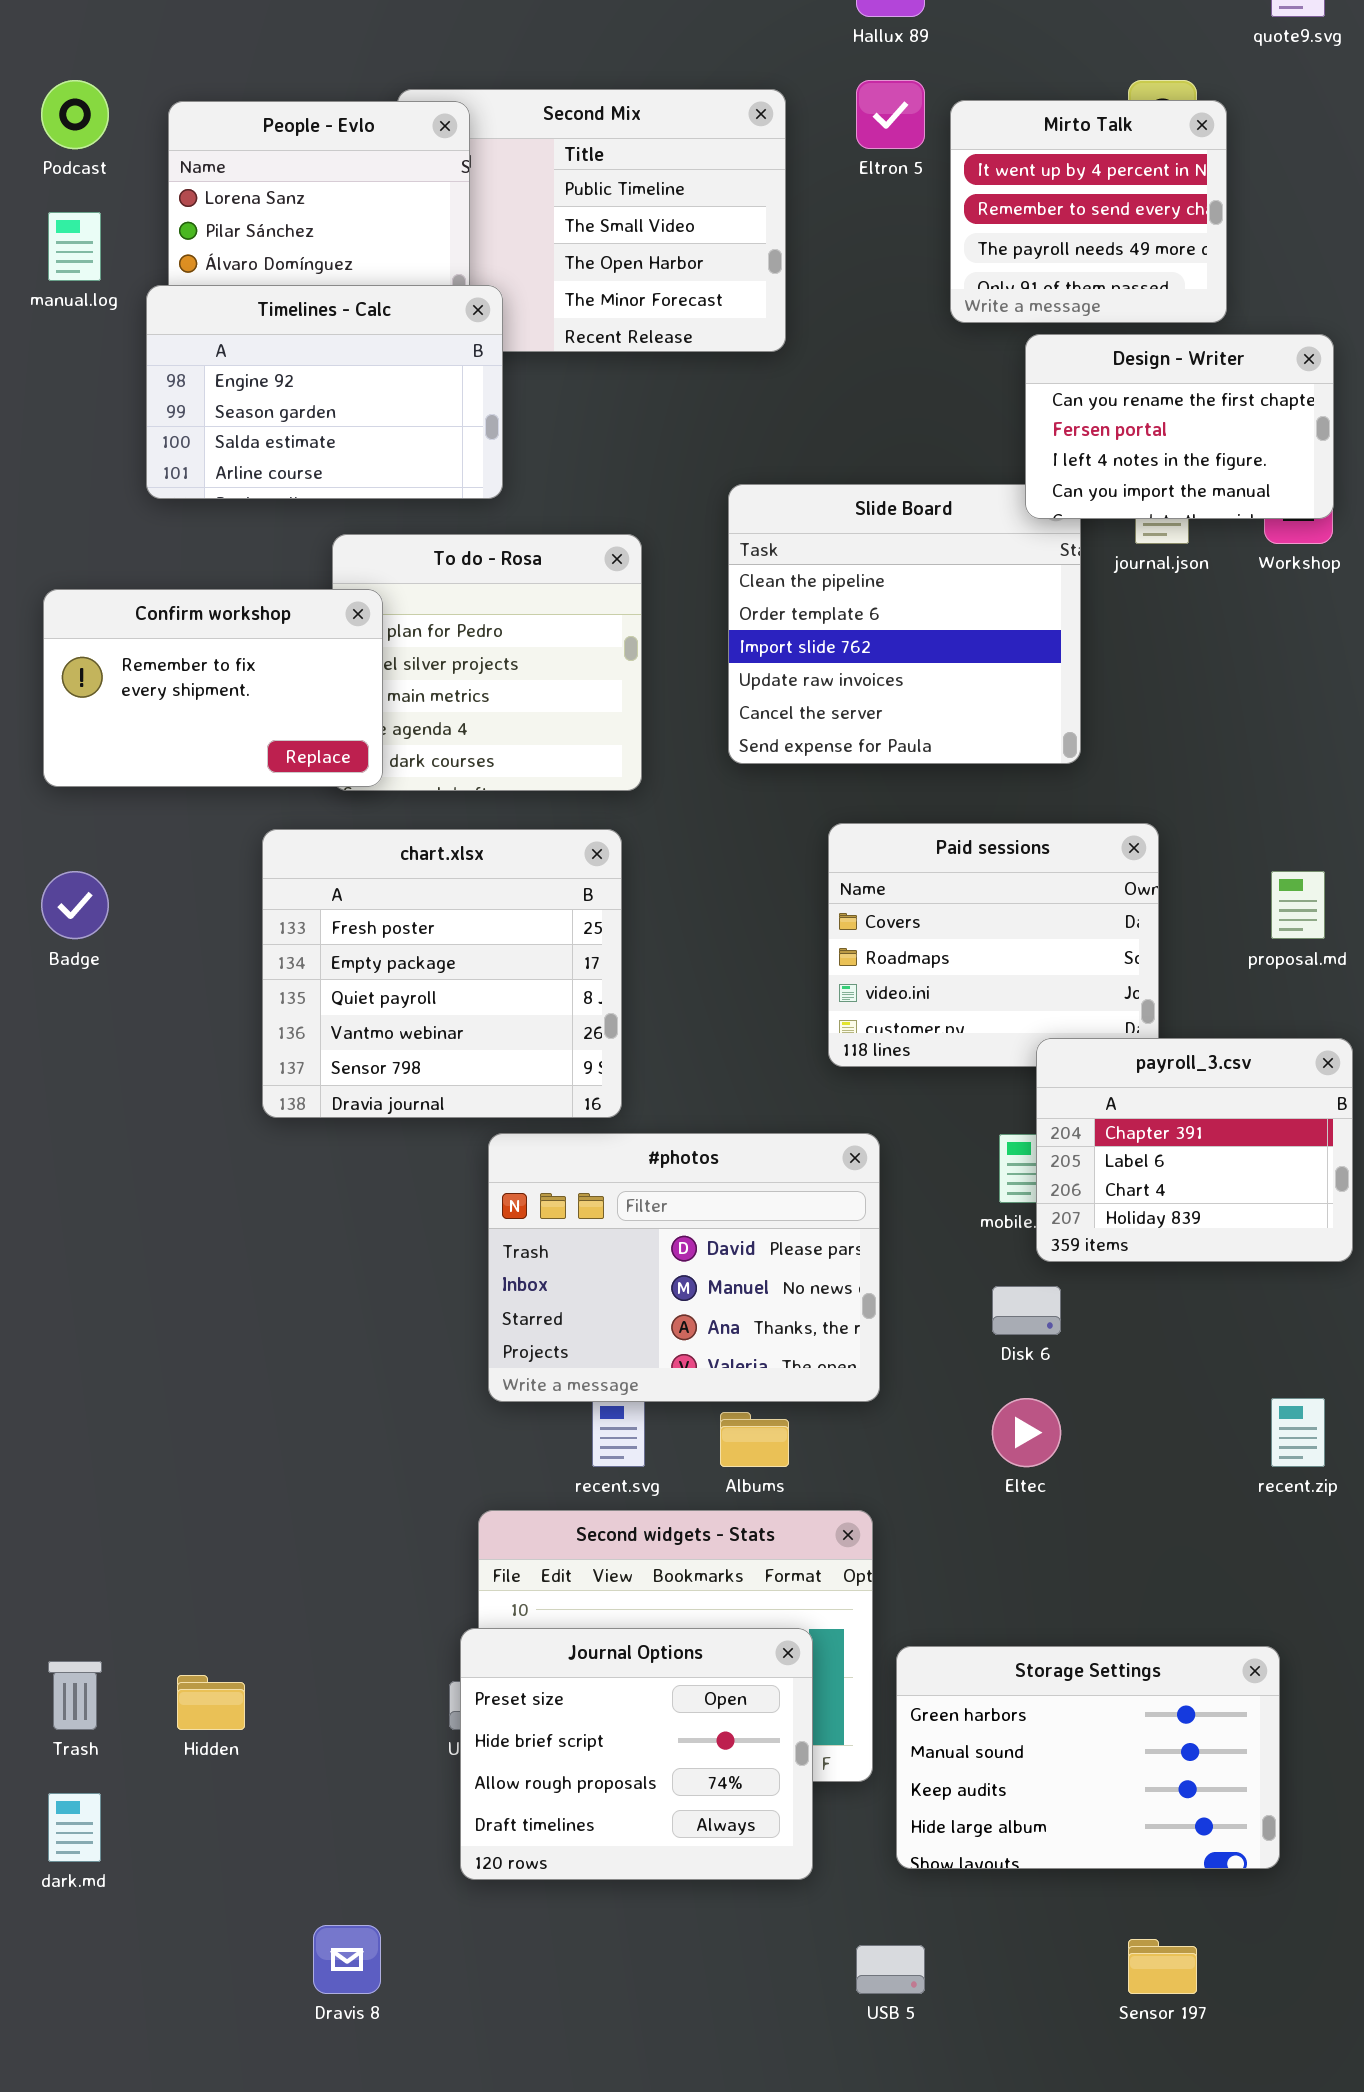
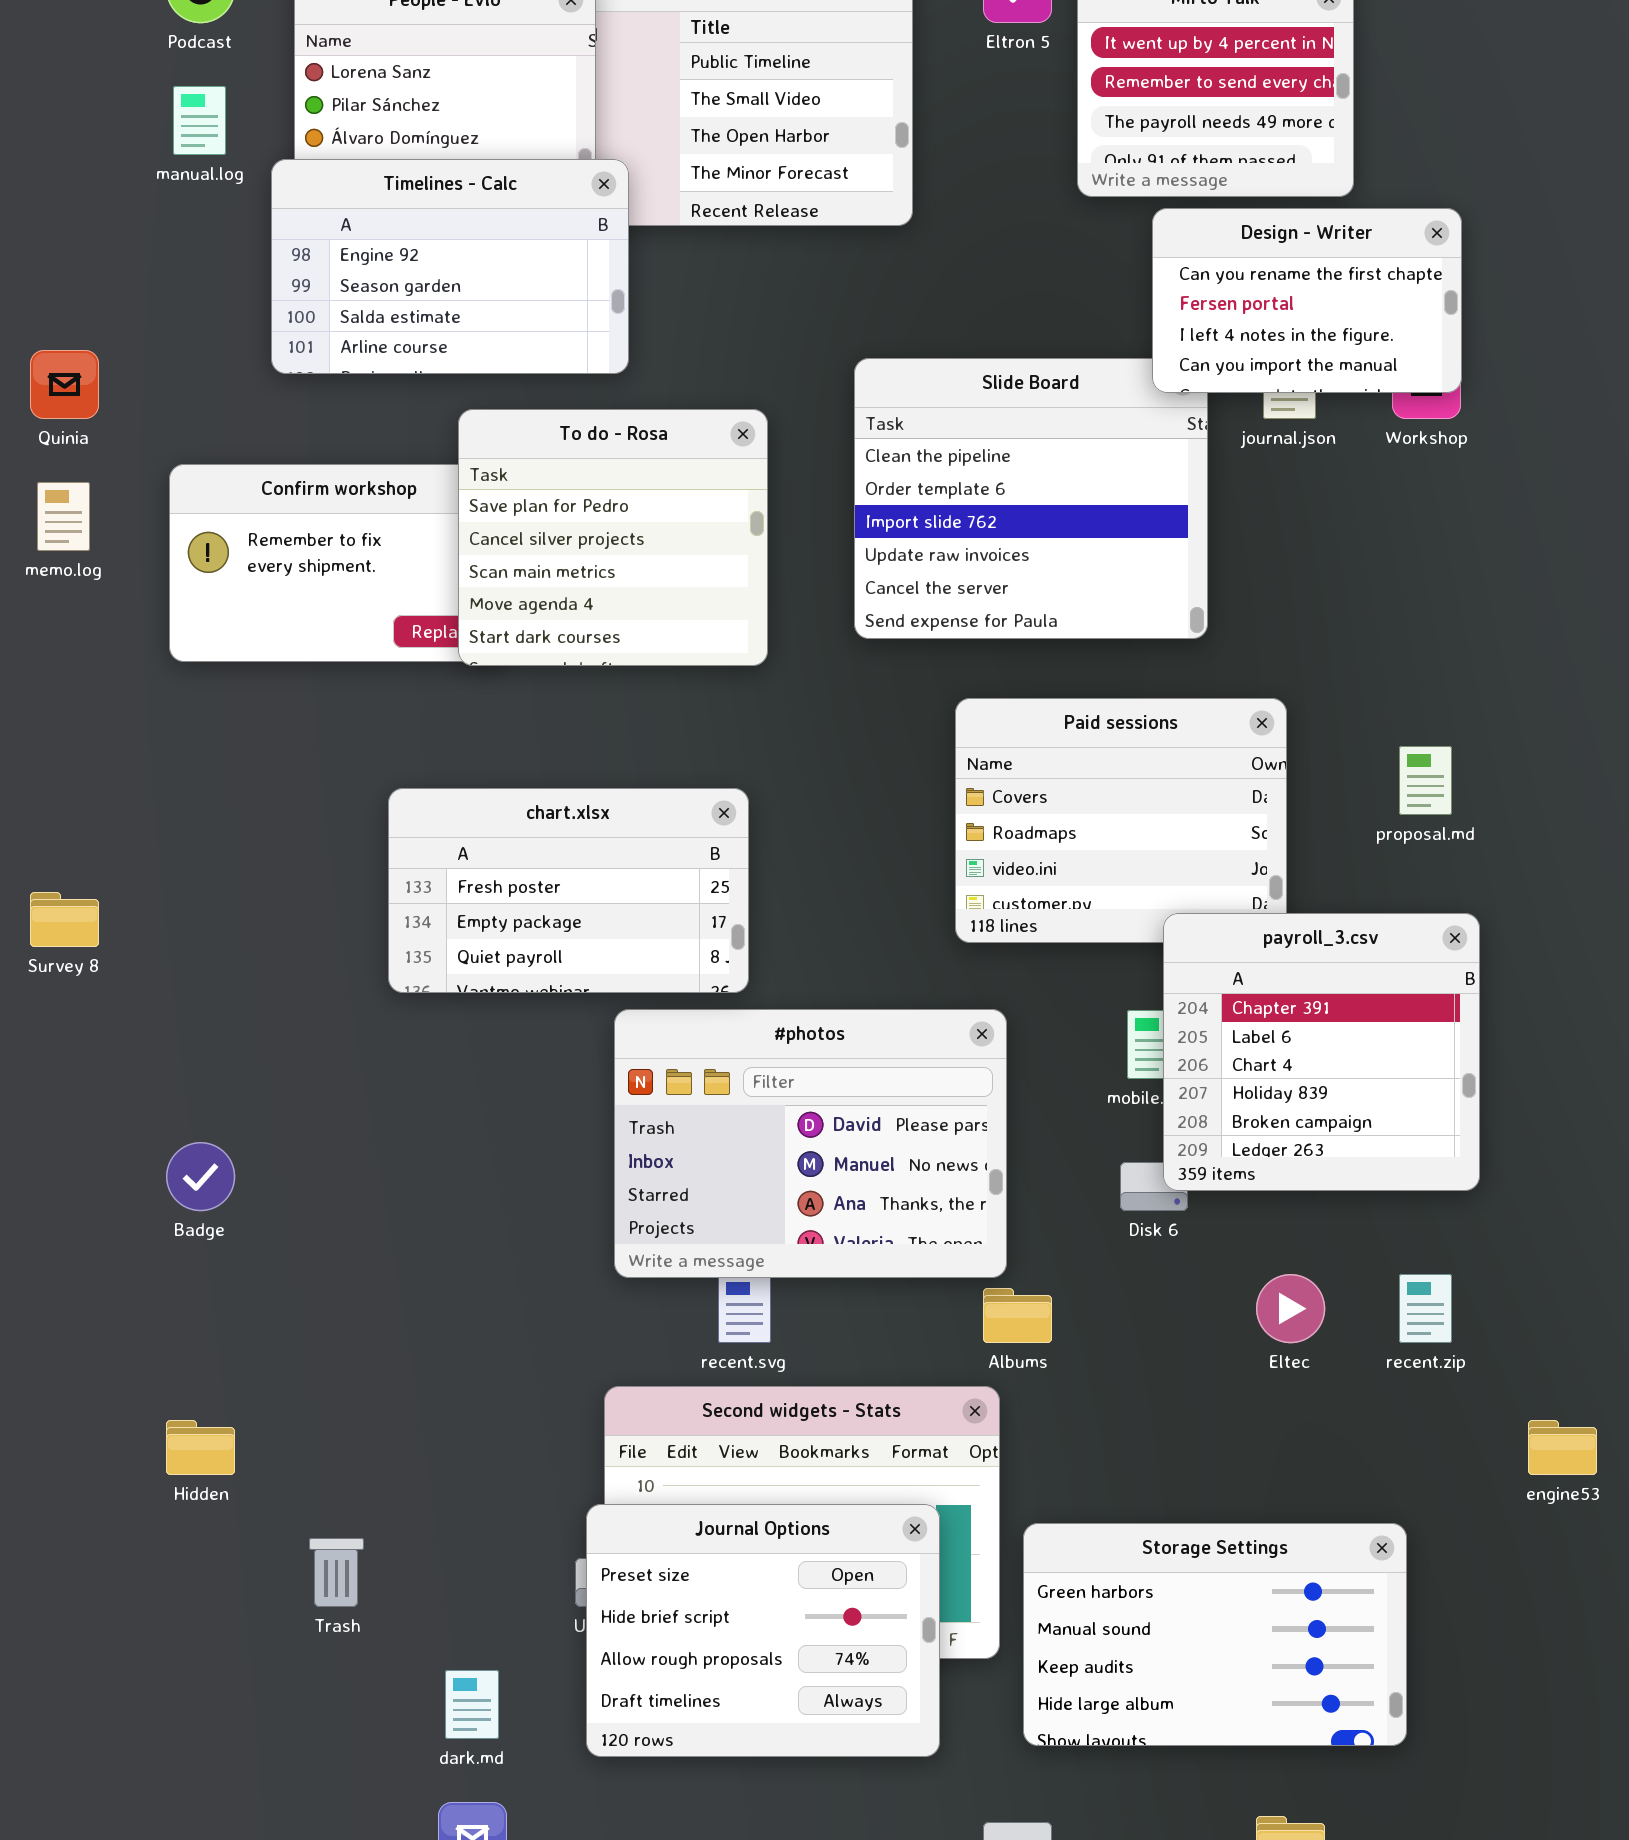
To do - Rosa: [332,534,642,791] -> [458,409,768,666], raised
chart.xlsx: [262,829,622,1118] -> [388,788,749,993], resized
Badge: [41,871,109,939] -> [166,1142,235,1211], moved
payroll_3.csv: [1036,1038,1353,1262] -> [1163,913,1480,1191], resized
Eltec: [992,1398,1061,1467] -> [1256,1274,1325,1343], moved
Albums: [720,1412,789,1467] -> [983,1288,1052,1343], moved
Trash: [48,1661,102,1730] -> [309,1538,364,1607], moved
Hidden: [177,1675,245,1730] -> [166,1420,235,1475], moved
dark.md: [48,1793,101,1862] -> [445,1670,499,1739], moved

